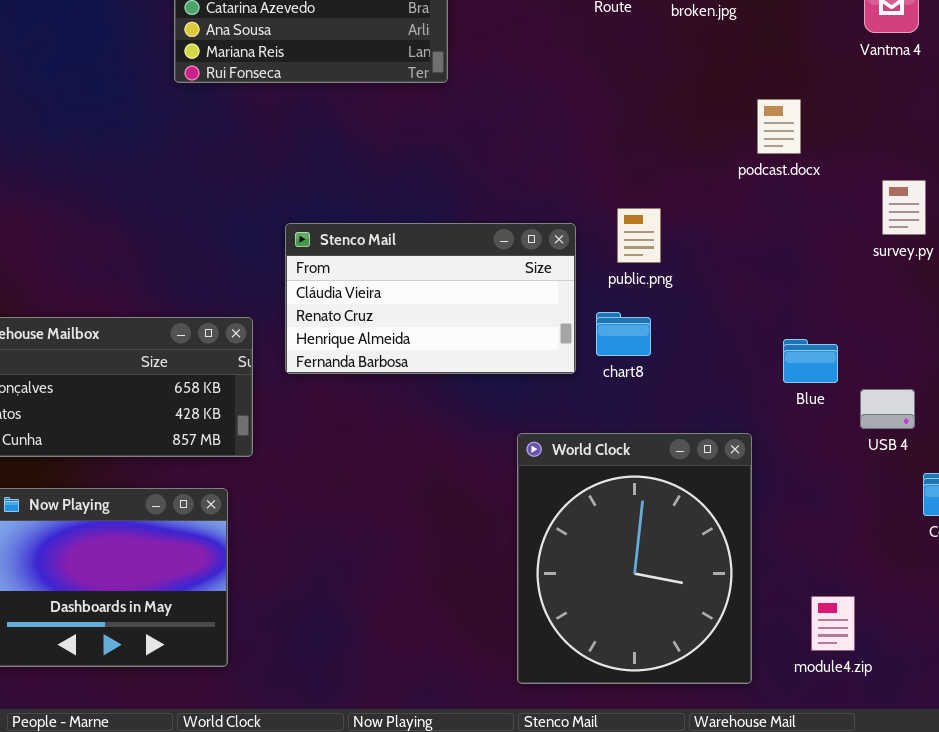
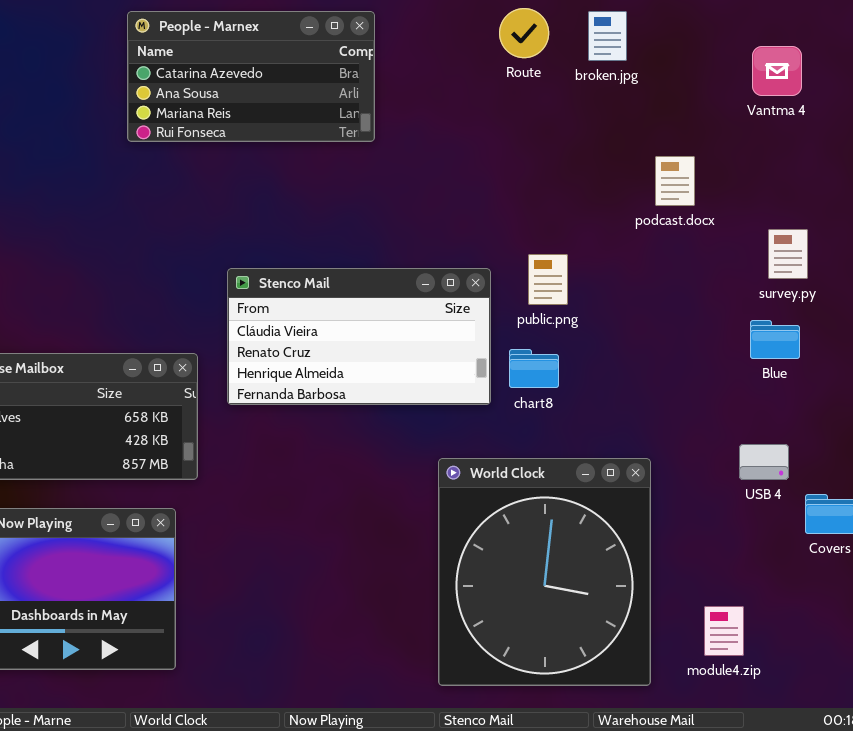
Blue: [783,339,838,383] -> [750,320,800,359], moved
USB 4: [860,389,915,429] -> [739,444,789,480], moved

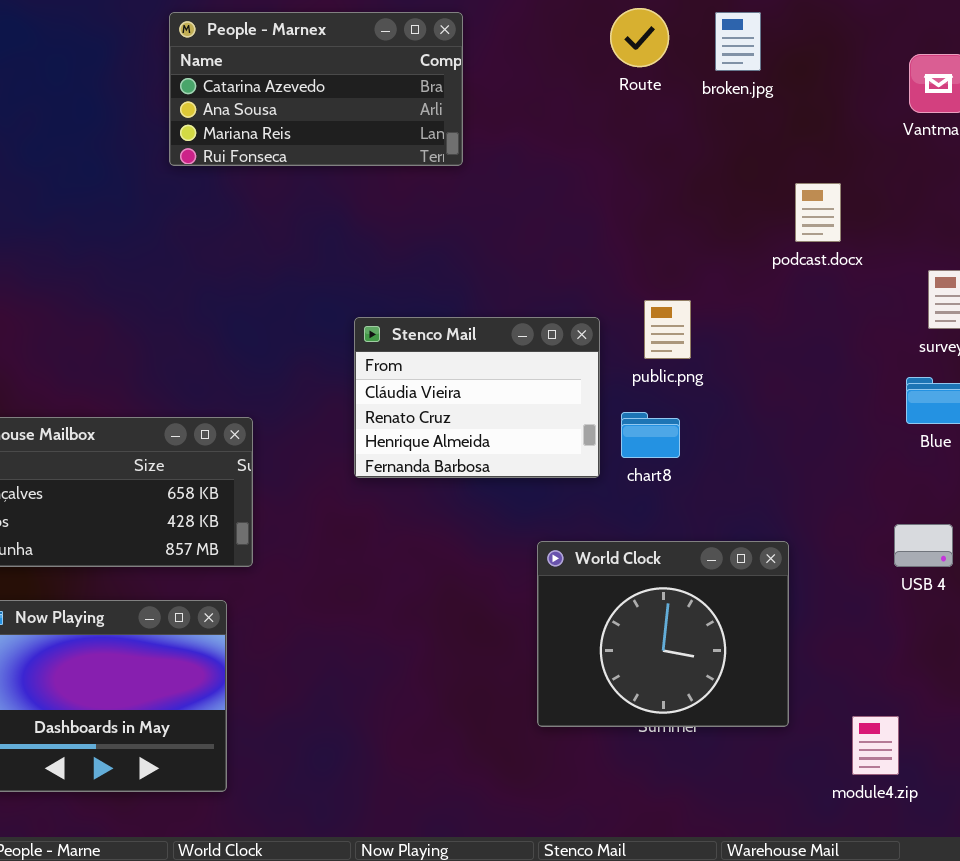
Stenco Mail: [227,268,491,405] -> [354,317,600,478], resized
World Clock: [438,458,651,686] -> [537,541,789,727], resized

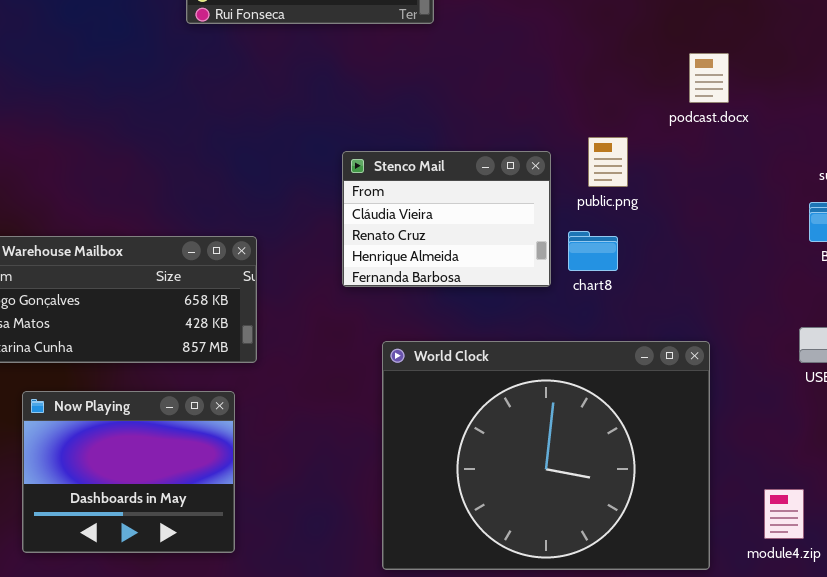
podcast.docx: [795,183,841,242] -> [689,53,729,103], moved
World Clock: [537,541,789,727] -> [382,341,710,570], resized

